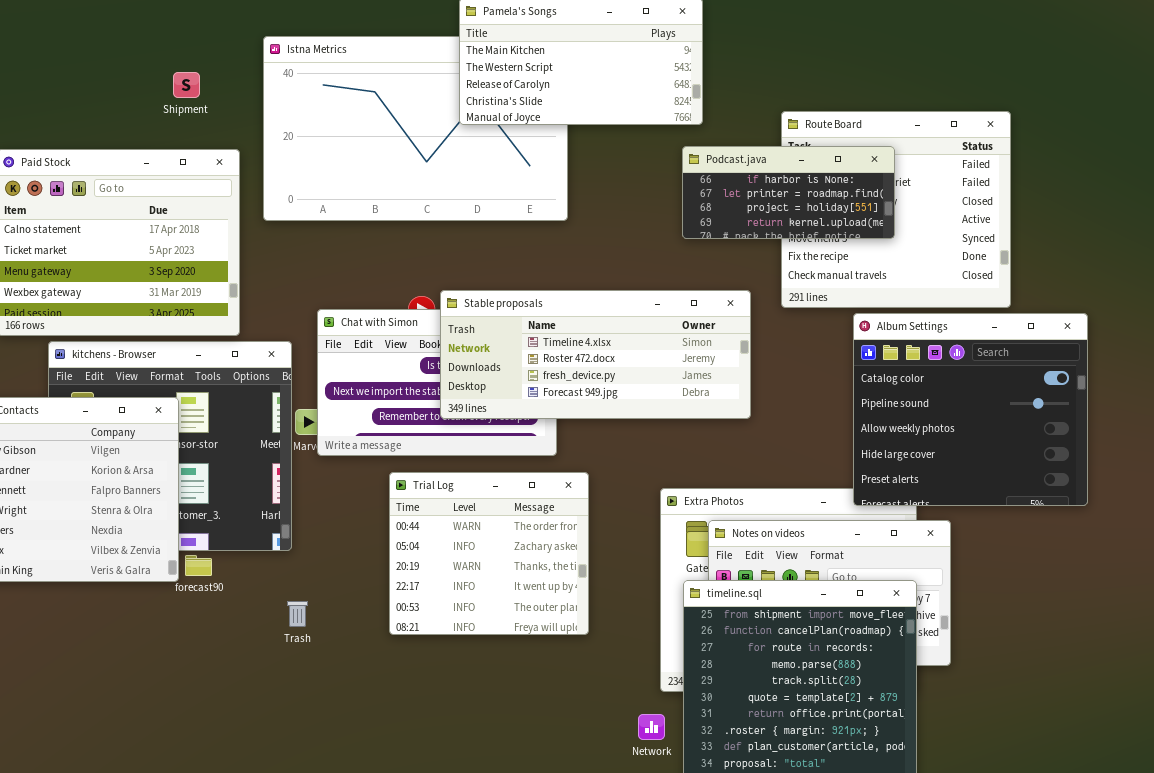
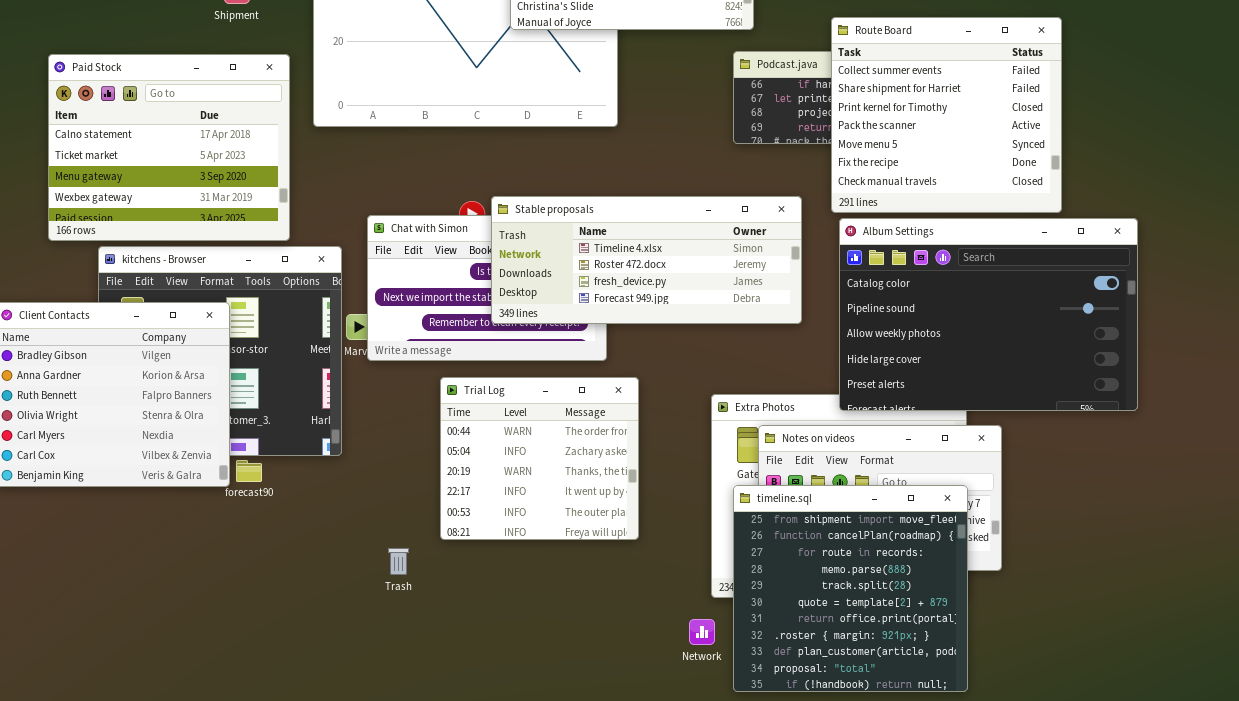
Route Board: [781,111,1011,308] -> [831,17,1062,213], raised
Album Settings: [853,313,1088,506] -> [839,218,1138,411], resized
Trash: [287,601,308,627] -> [388,548,409,575], moved

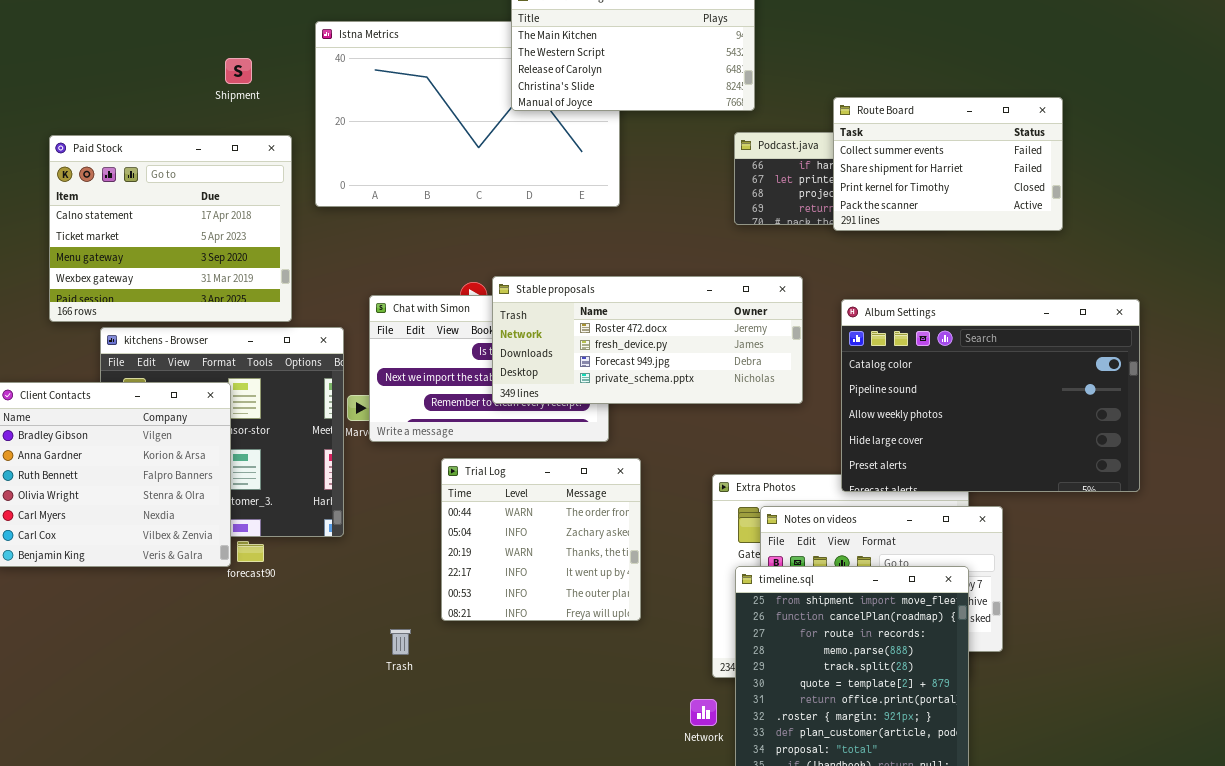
Route Board: [831,17,1062,213] -> [833,97,1063,231], resized
Stable proposals: [491,196,802,324] -> [492,276,803,404], scrolled down 1 row

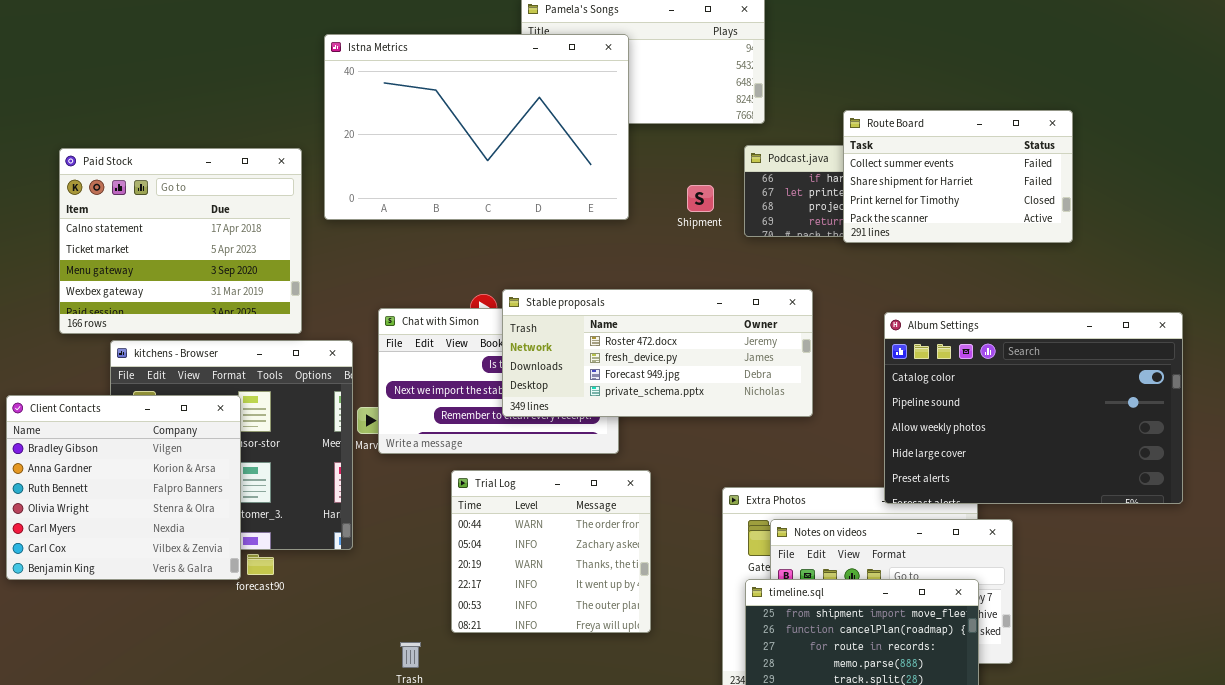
Istna Metrics: [315,21,620,207] -> [324,34,629,220], raised
Shipment: [225,58,252,84] -> [687,185,714,212], moved
Album Settings: [841,299,1140,492] -> [884,312,1183,504], moved

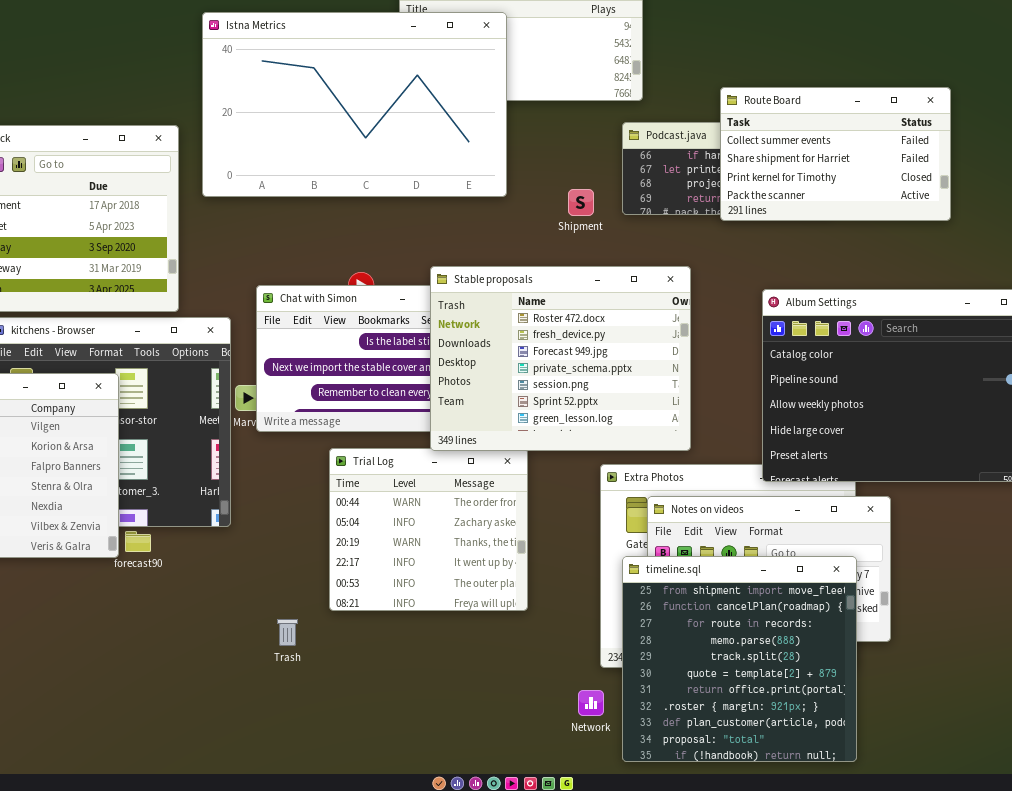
Shipment: [687,185,714,212] -> [568,189,594,216], moved
Stable proposals: [502,289,813,417] -> [430,266,691,451], resized

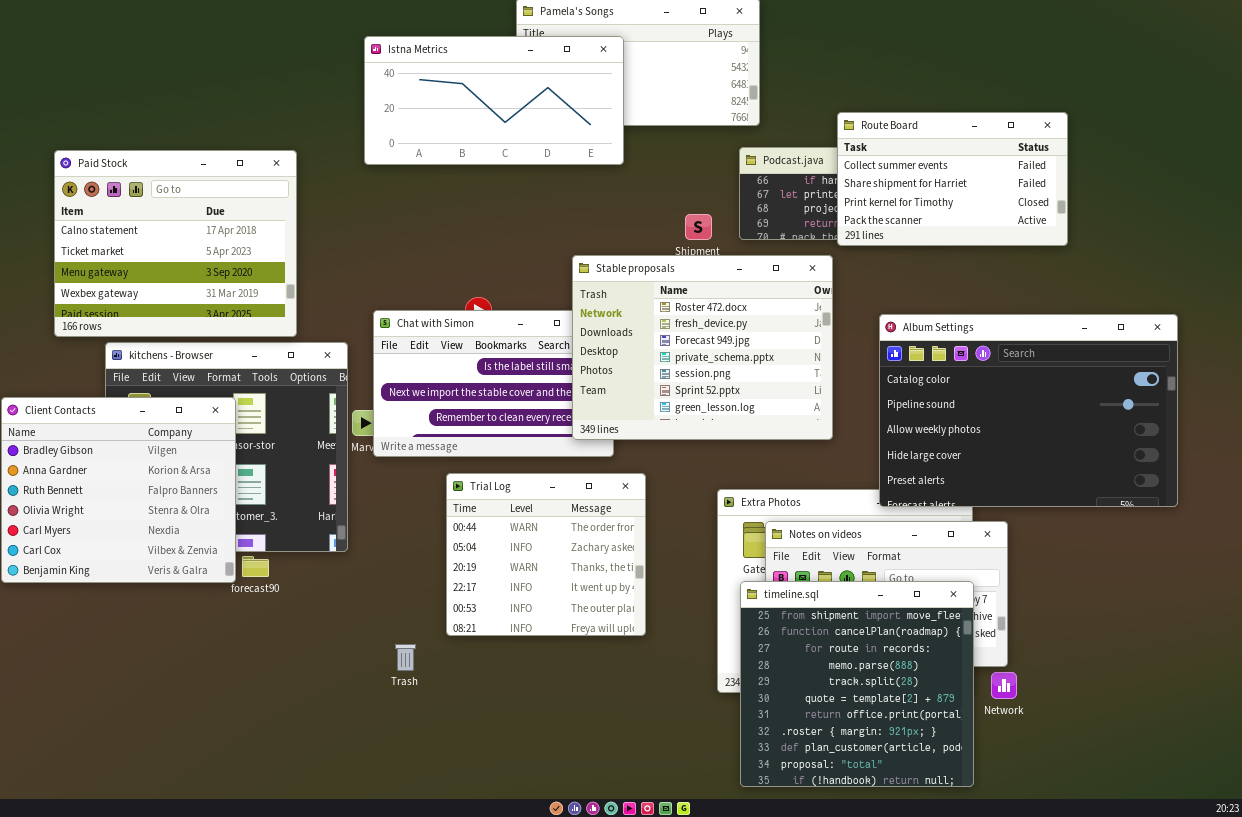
Istna Metrics: [202,12,507,197] -> [364,36,624,165], resized
Stable proposals: [430,266,691,451] -> [572,255,833,440], moved
Network: [578,690,604,716] -> [991,672,1017,699], moved

